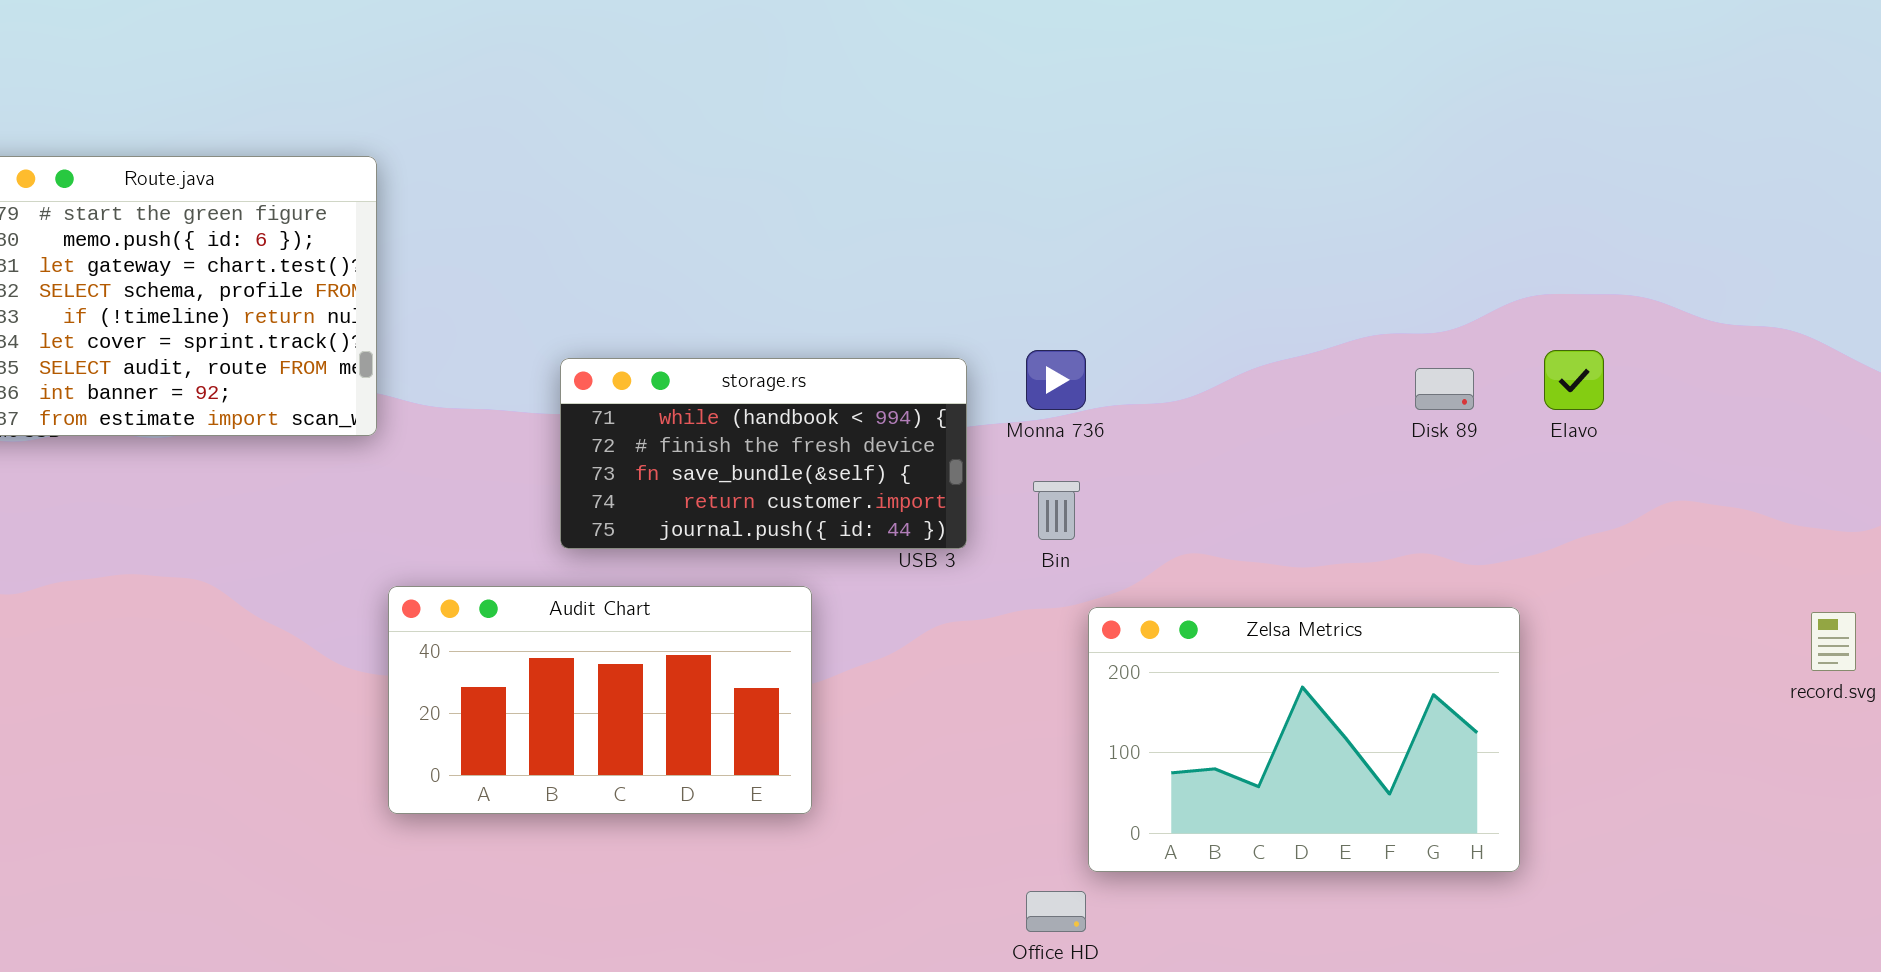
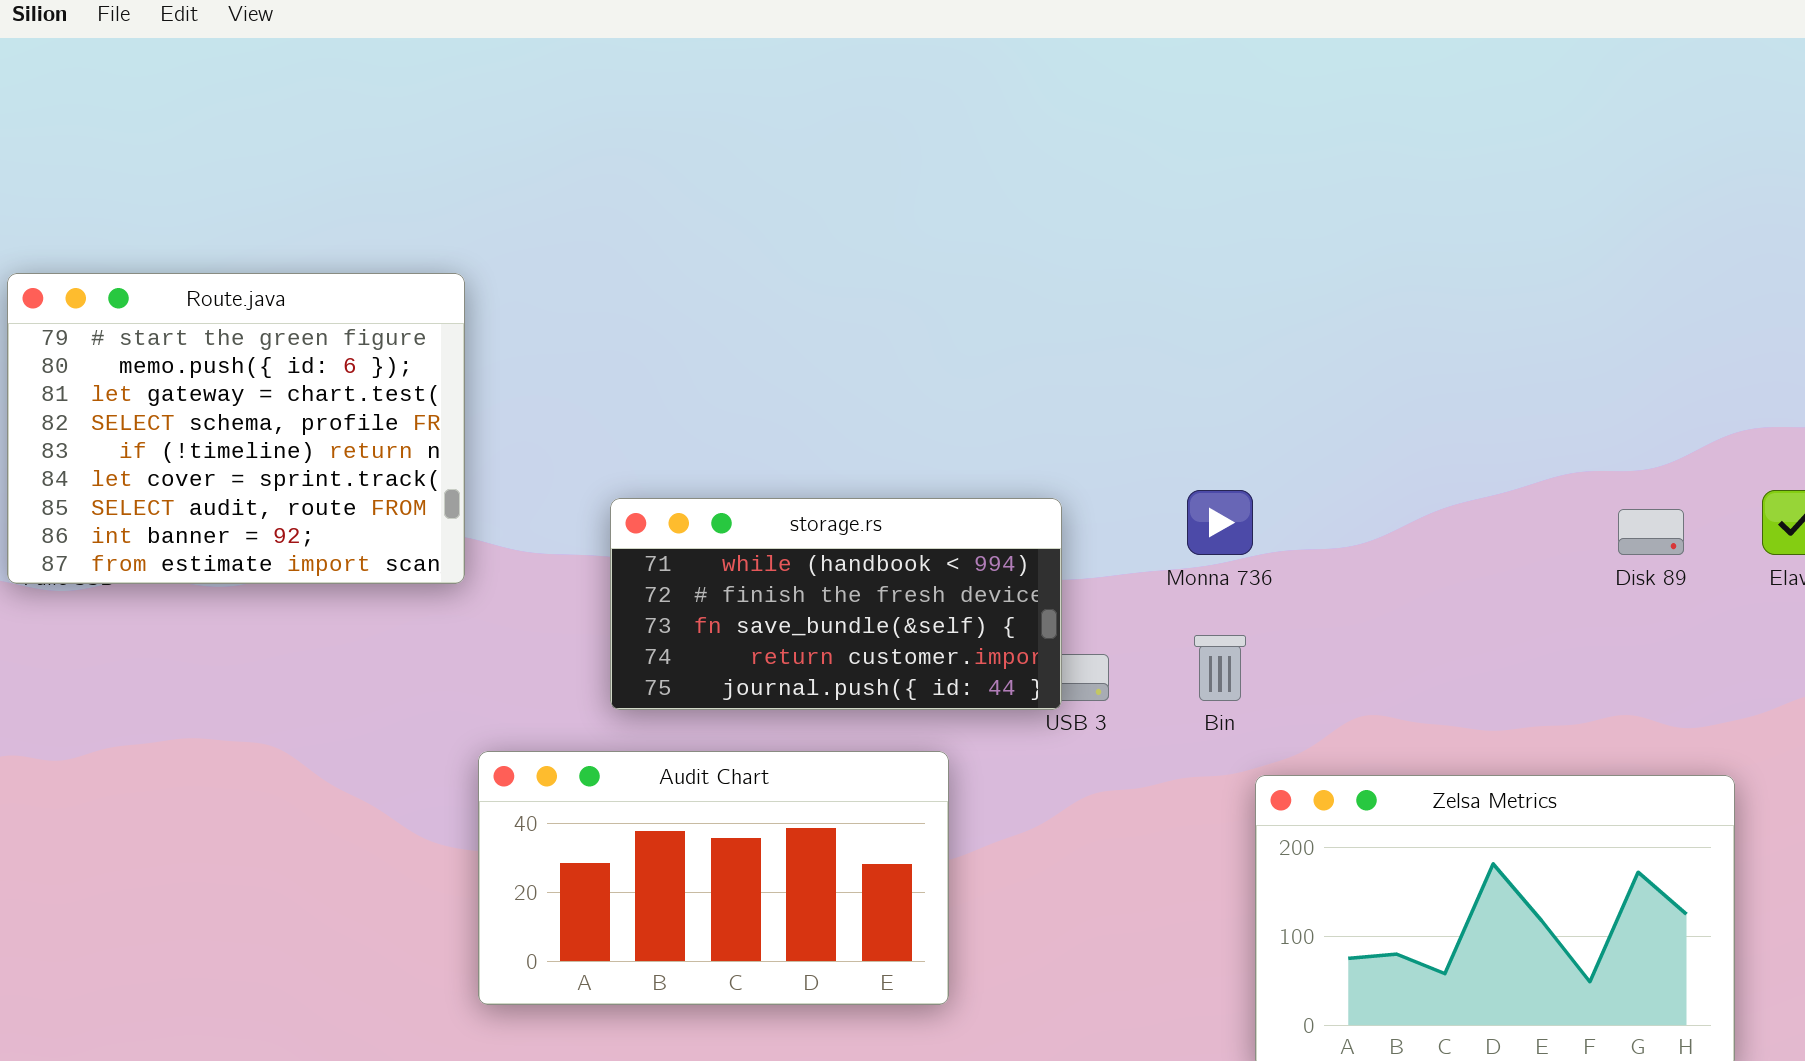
storage.rs: [560,358,967,549] -> [610,498,1062,710], moved

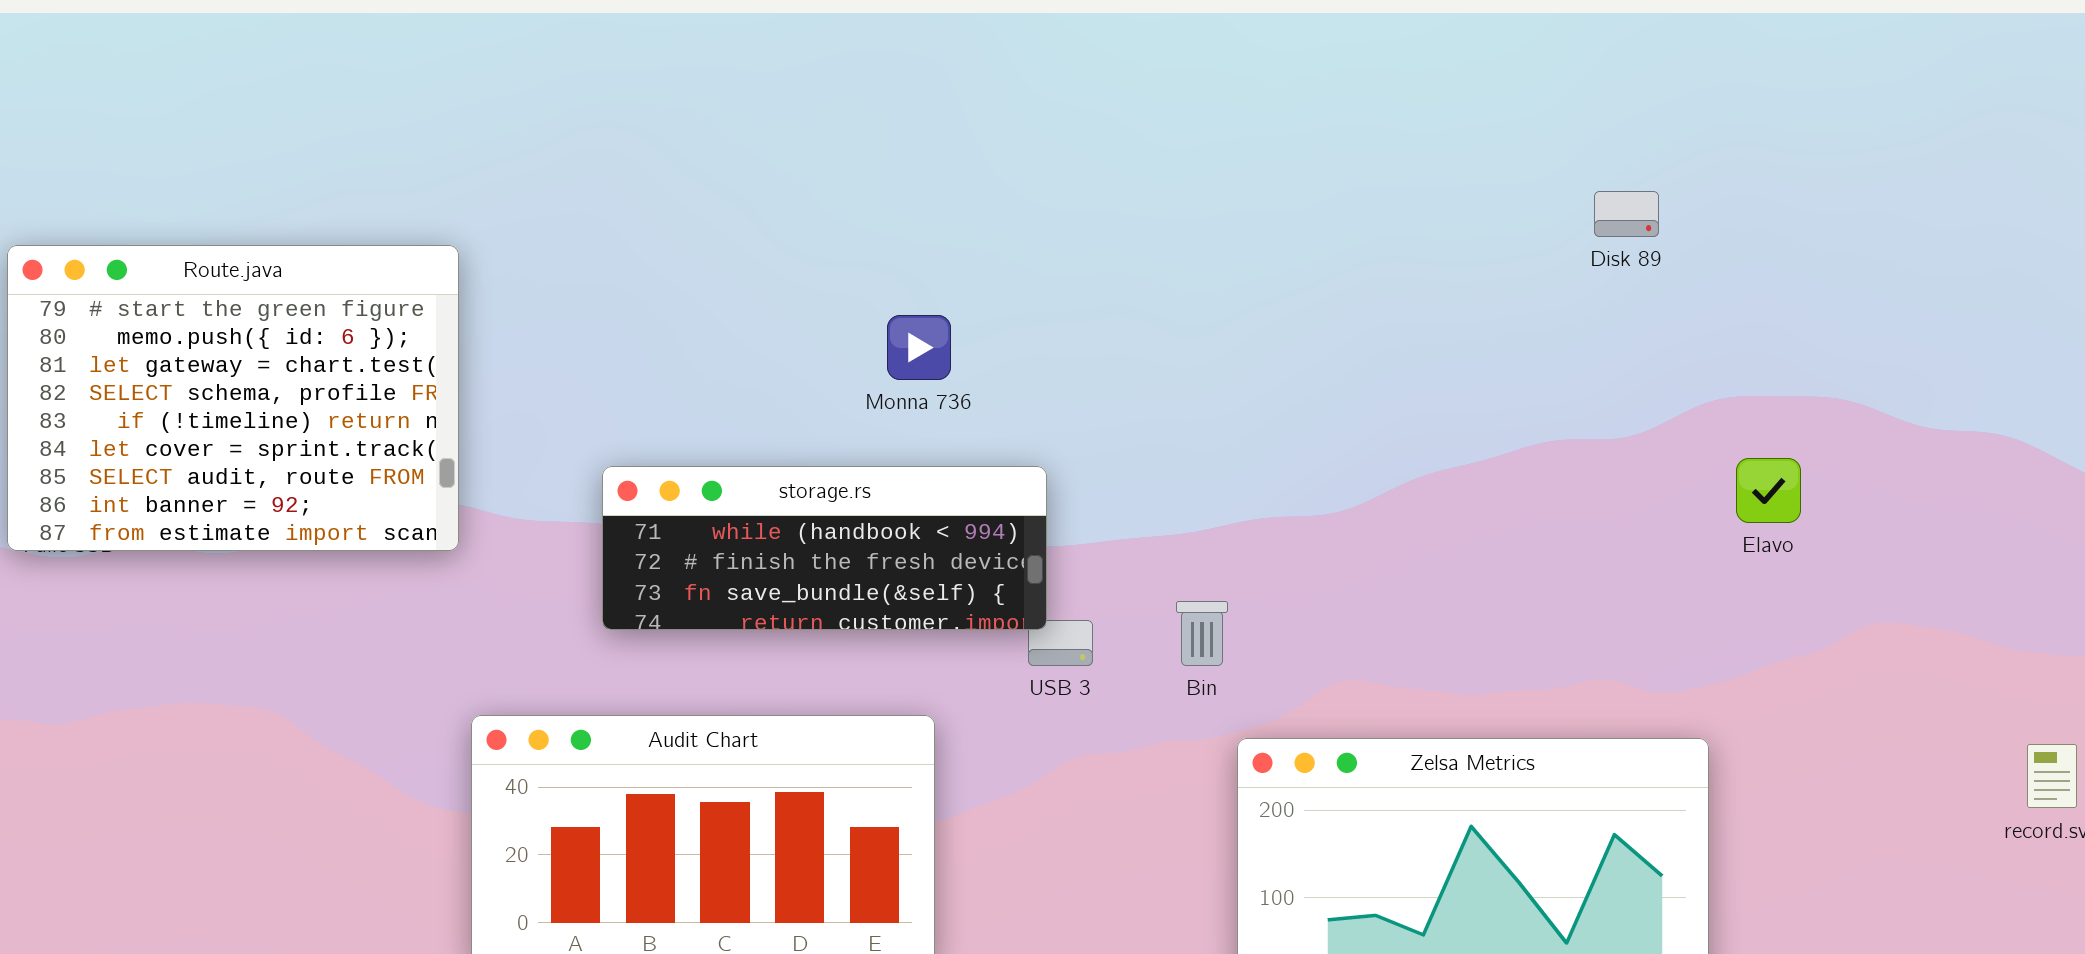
Monna 736: [1187,490,1253,555] -> [887,315,951,380], moved
storage.rs: [610,498,1062,710] -> [602,466,1047,630], resized
Disk 89: [1618,509,1684,555] -> [1594,191,1659,237], moved

